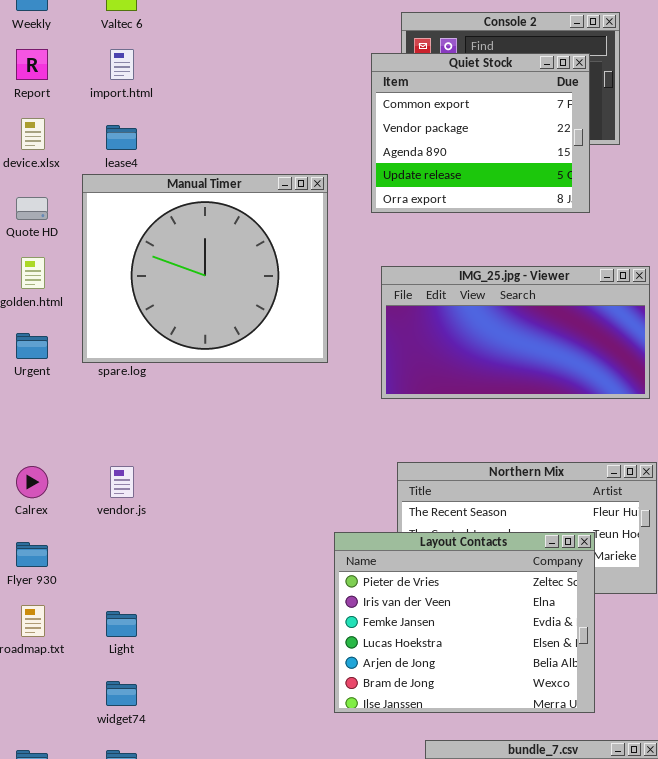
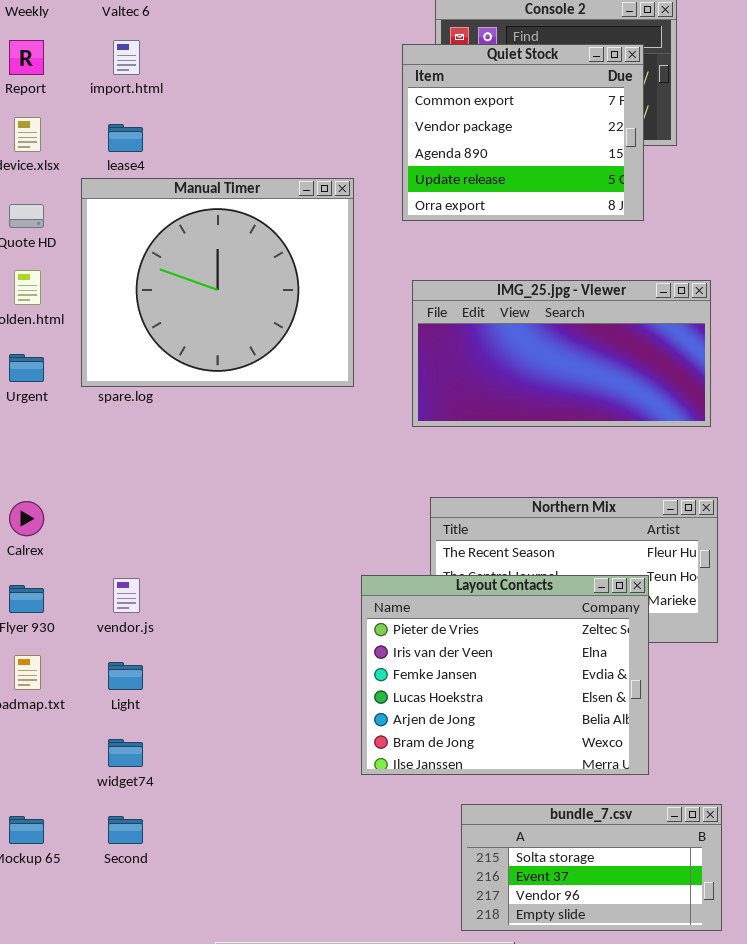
vendor.js: [110,466,134,498] -> [113,578,140,613], moved

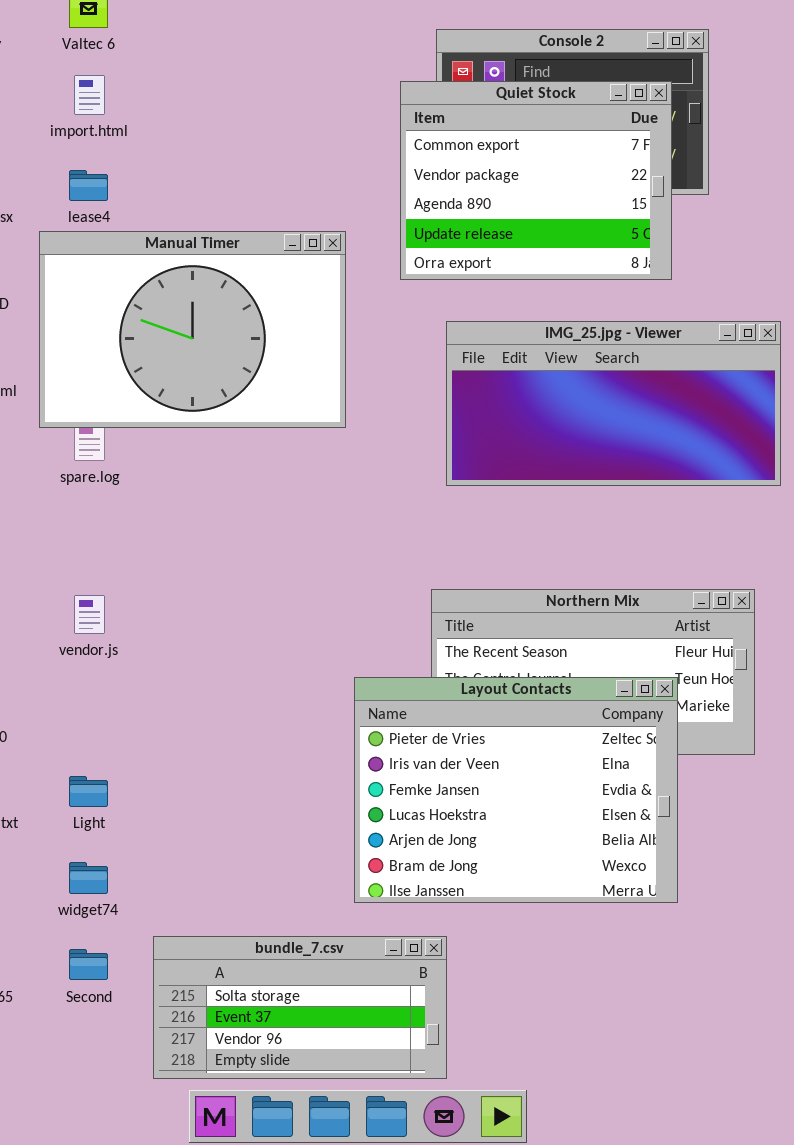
Manual Timer: [81,178,354,387] -> [39,231,346,428], resized
IMG_25.jpg - Viewer: [412,280,711,427] -> [446,321,781,486], moved
vendor.js: [113,578,140,613] -> [74,595,105,634], moved
bundle_7.csv: [461,804,722,931] -> [153,936,447,1079], moved

